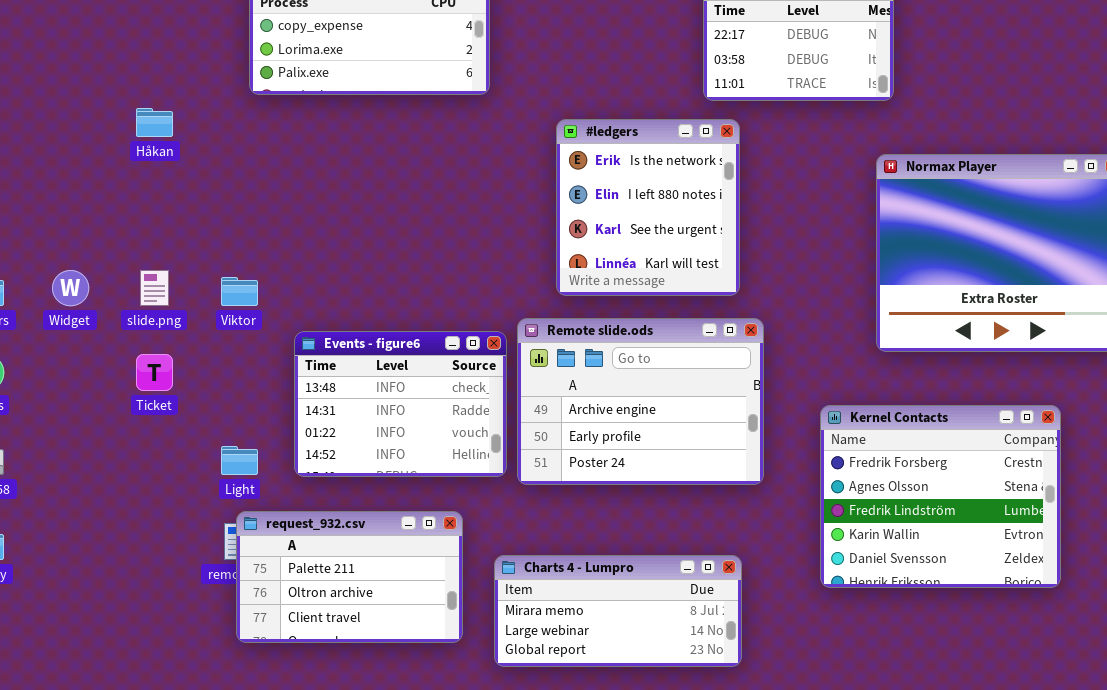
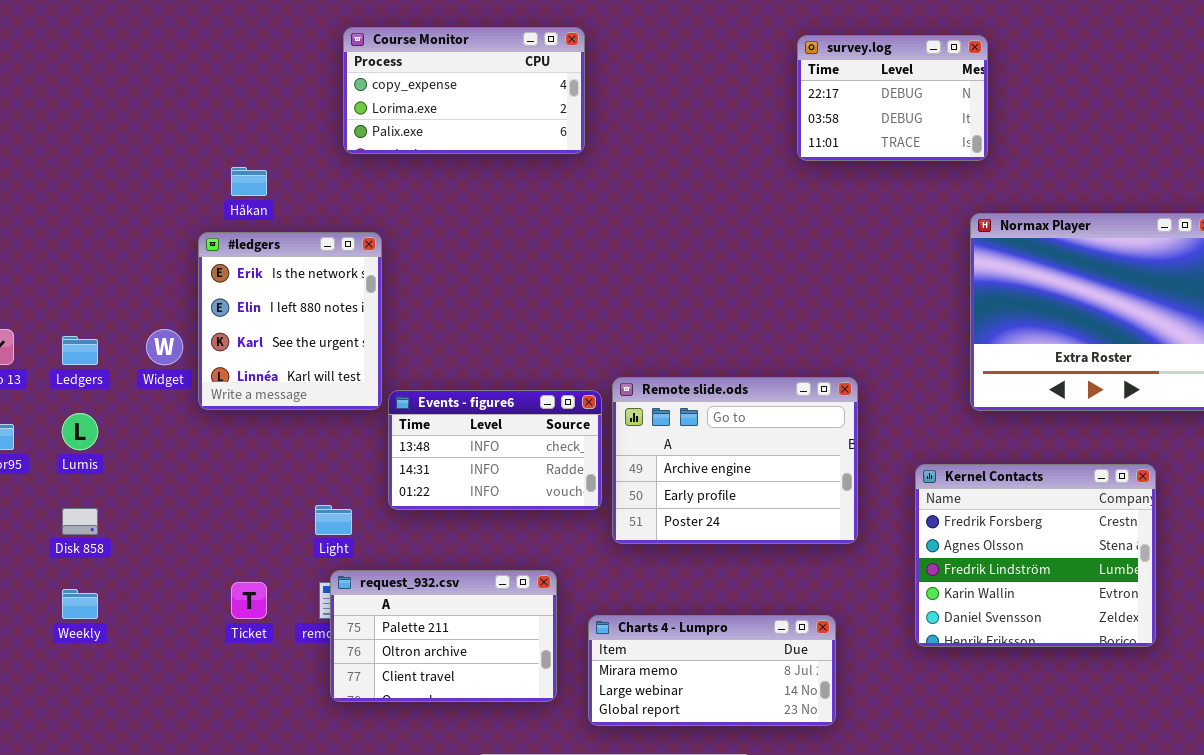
#ledgers: [556,119,740,296] -> [198,232,382,410], moved
Events - figure6: [294,331,507,477] -> [388,390,602,510], resized
Ticket: [136,354,173,391] -> [231,582,267,619], moved

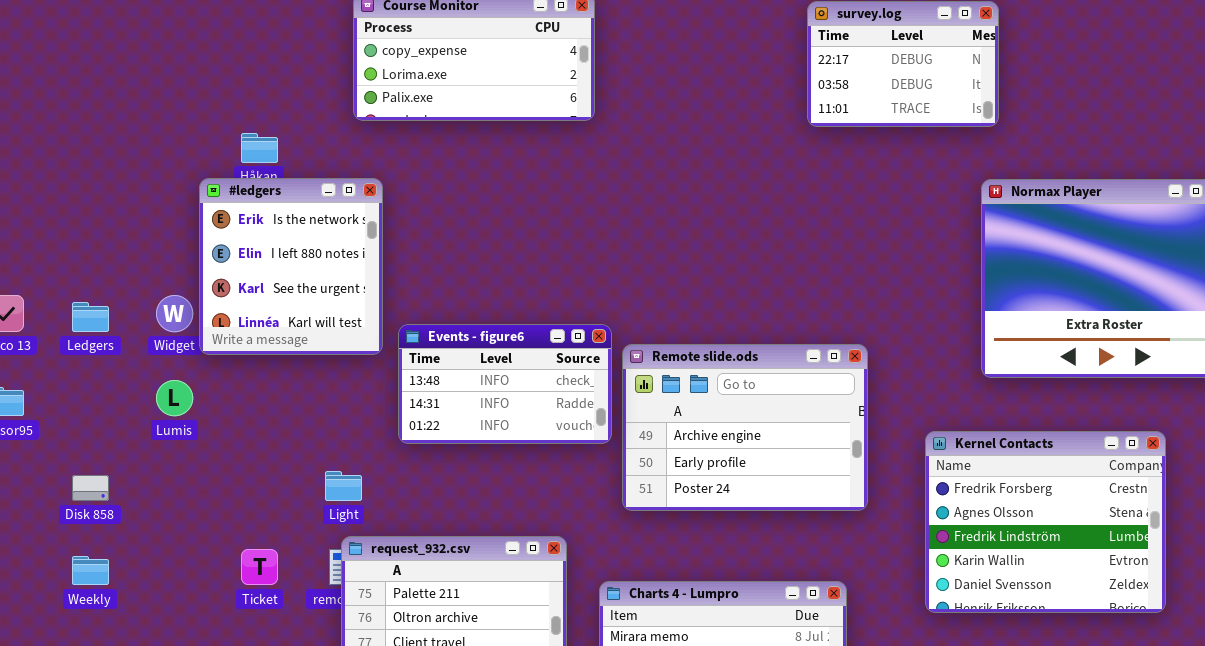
#ledgers: [198,232,382,410] -> [199,178,383,355], moved
Events - figure6: [388,390,602,510] -> [398,324,612,444], moved
Lumis: [62,413,98,450] -> [156,380,193,416], moved

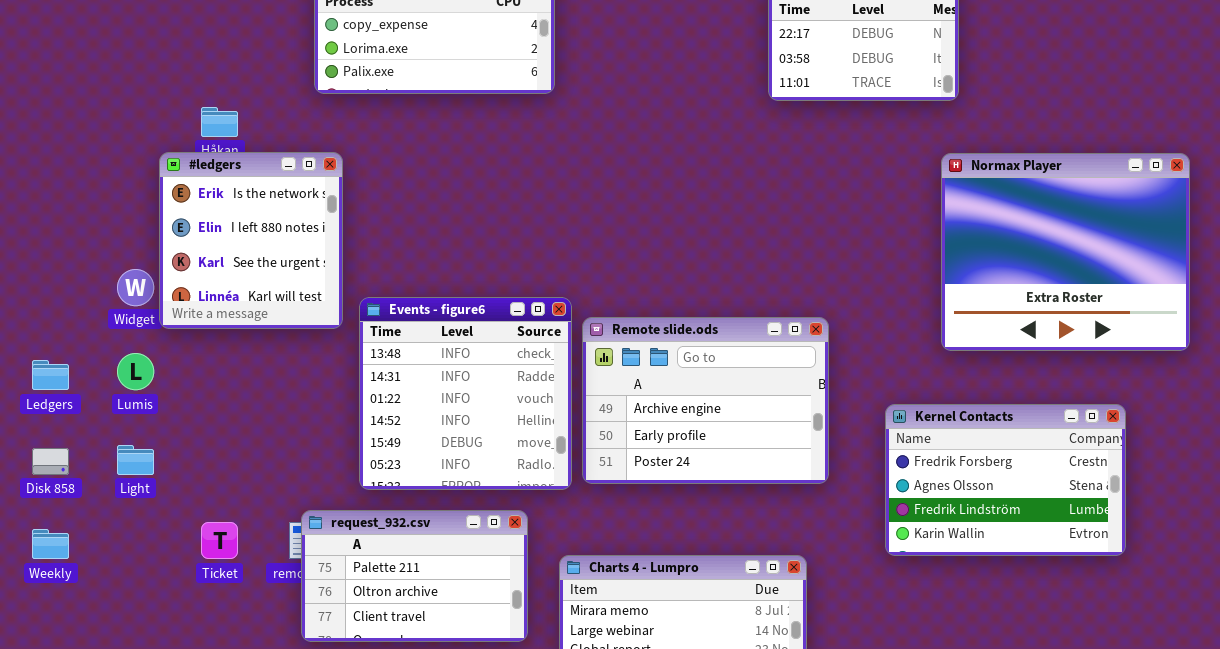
Ledgers: [72,302,109,332] -> [32,360,69,390], moved
Events - figure6: [398,324,612,444] -> [359,297,572,490], resized
Kernel Contacts: [925,431,1166,613] -> [885,404,1126,556], resized
Light: [325,471,362,501] -> [117,445,154,475], moved

